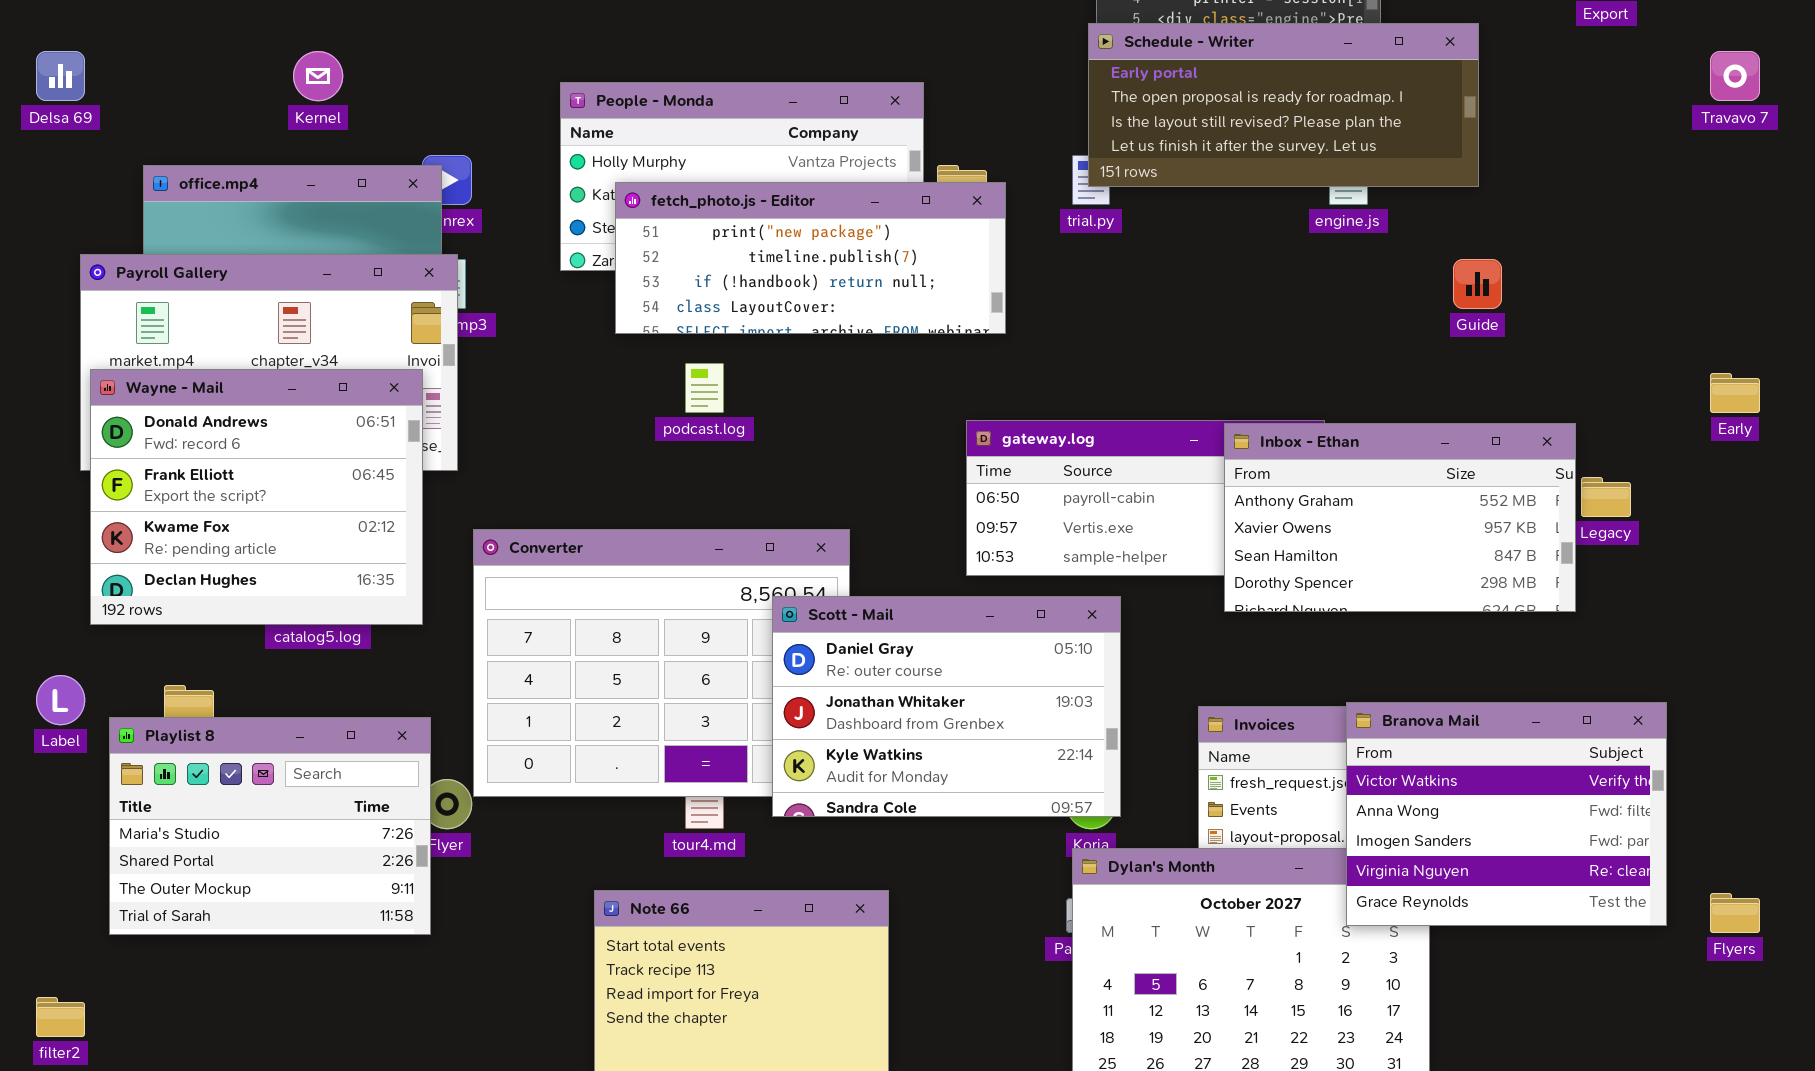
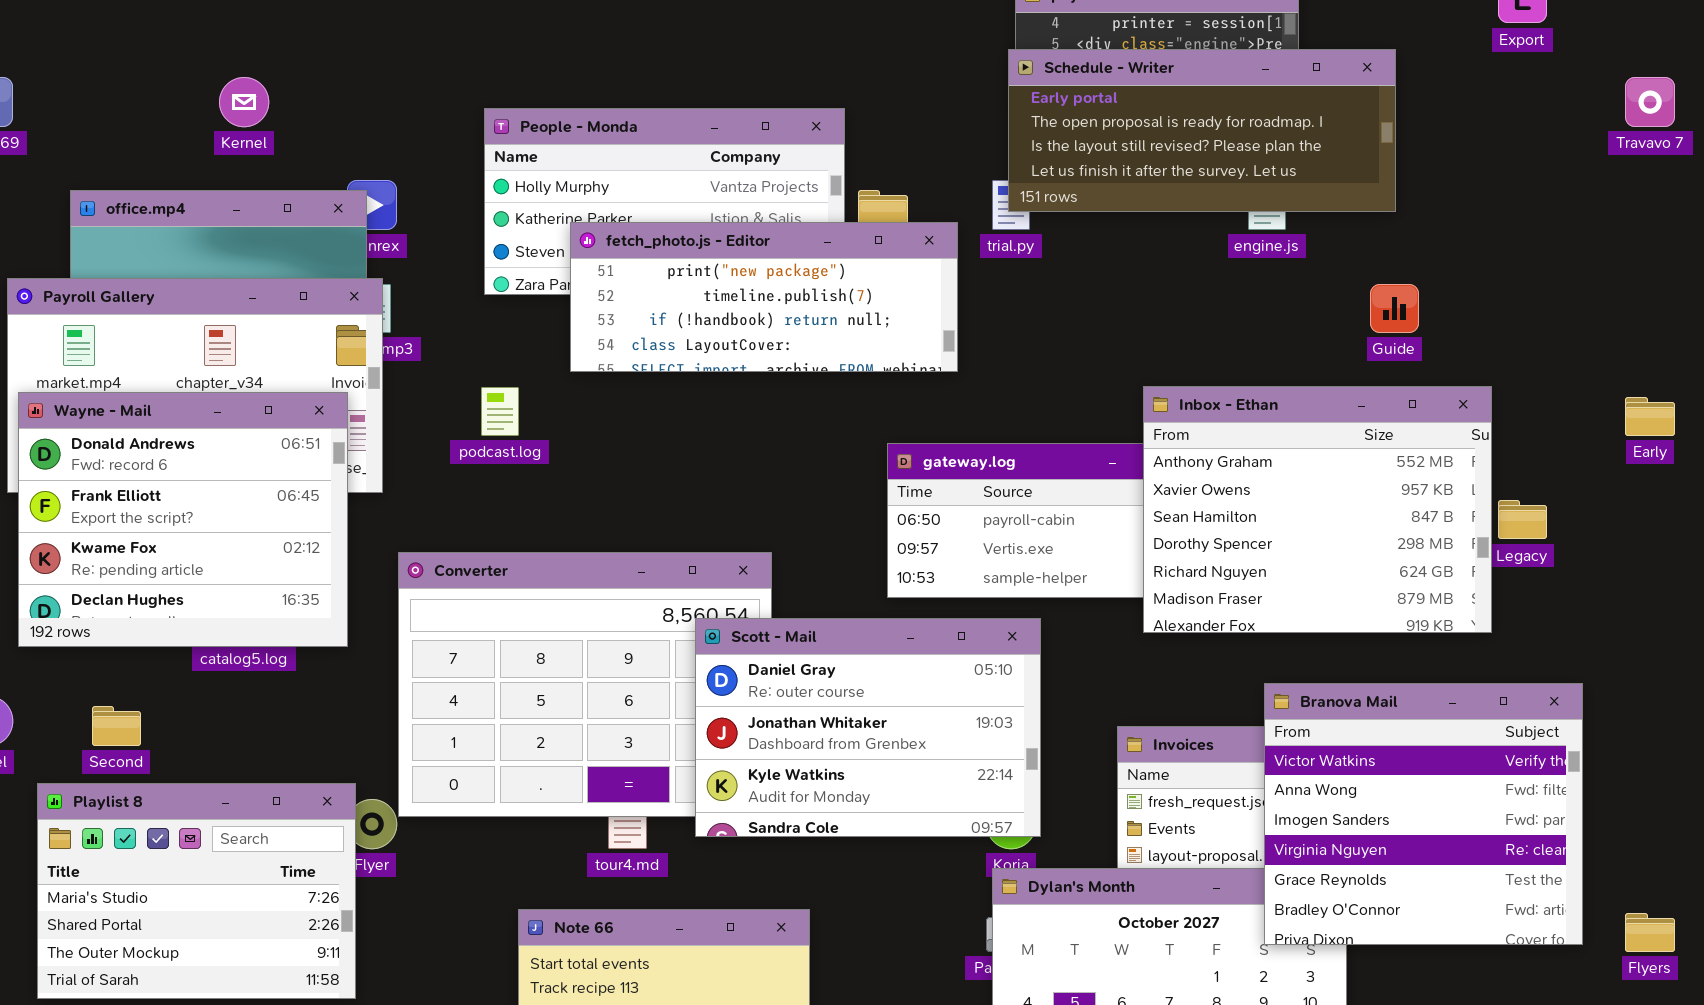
fetch_photo.js - Editor: [615,182,1006,334] -> [570,222,958,372], moved
podcast.log: [685,363,724,413] -> [481,387,519,436], moved
Inbox - Ethan: [1224,423,1576,612] -> [1143,386,1492,633], resized
Branova Mail: [1346,702,1667,926] -> [1264,683,1583,945], resized
Playlist 8: [109,717,431,935] -> [37,783,356,999], moved

